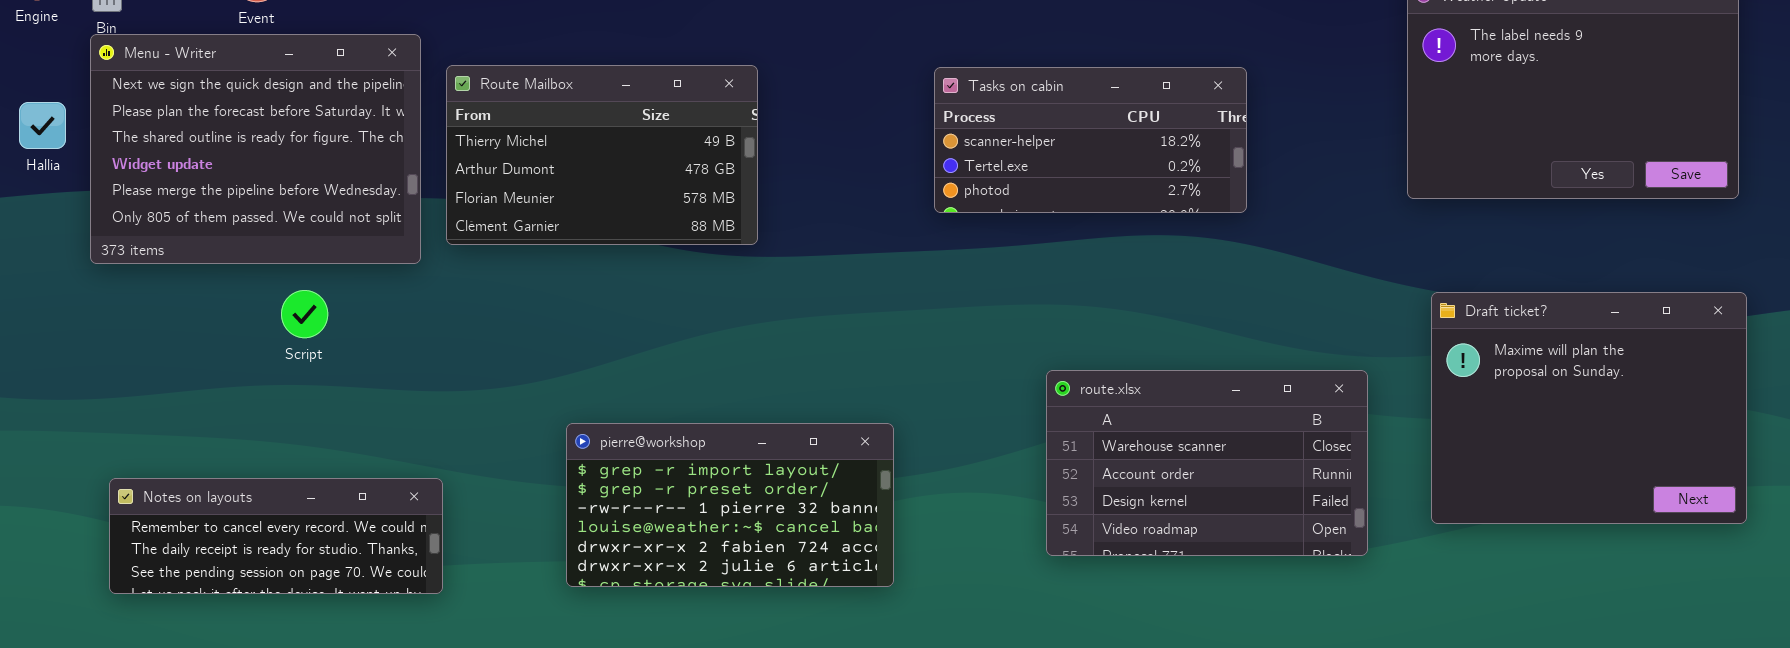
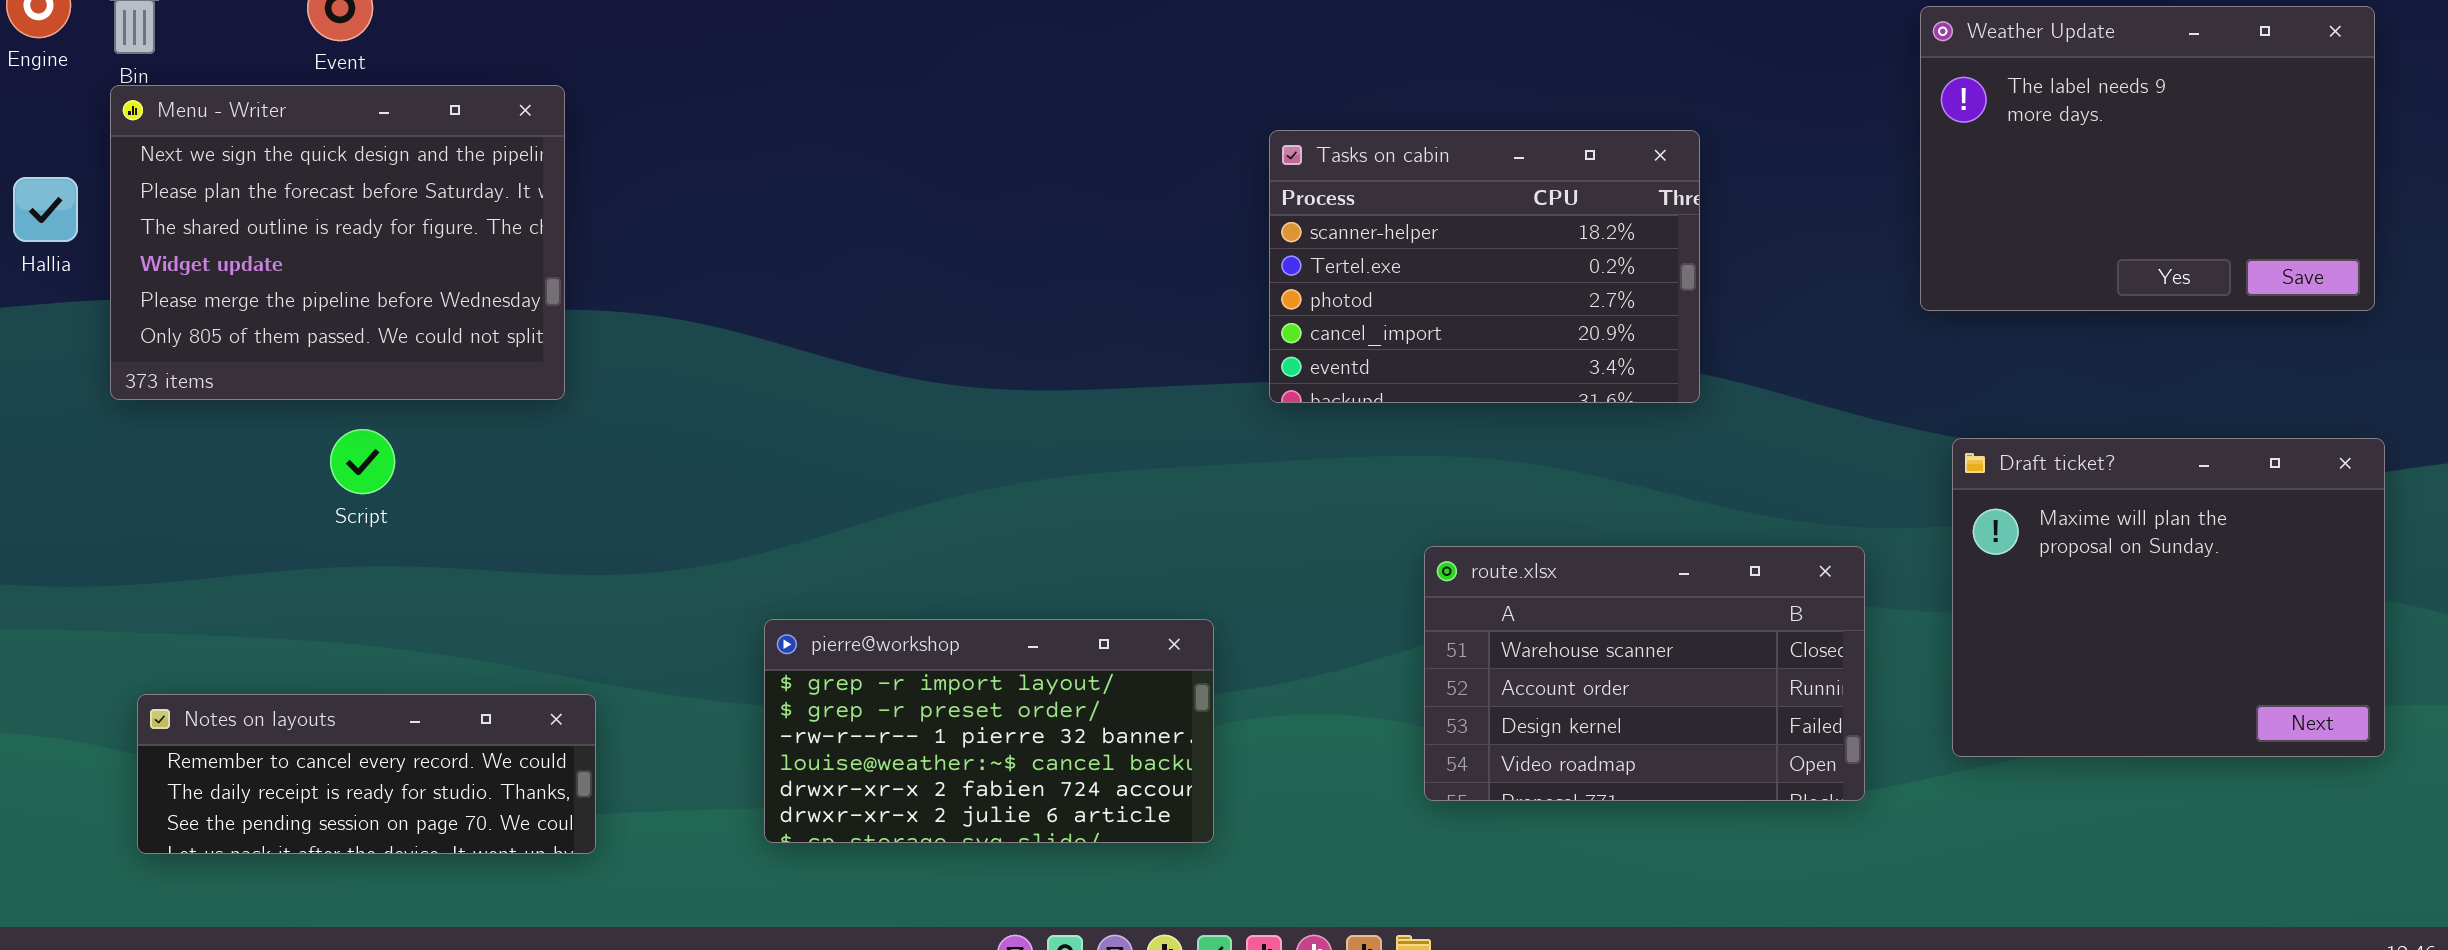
Route Mailbox: [446,65,758,245] -> none, closed
Tasks on cabin: [934,67,1247,213] -> [1269,130,1700,403], resized
Script: [281,290,328,338] -> [330,429,395,494], moved

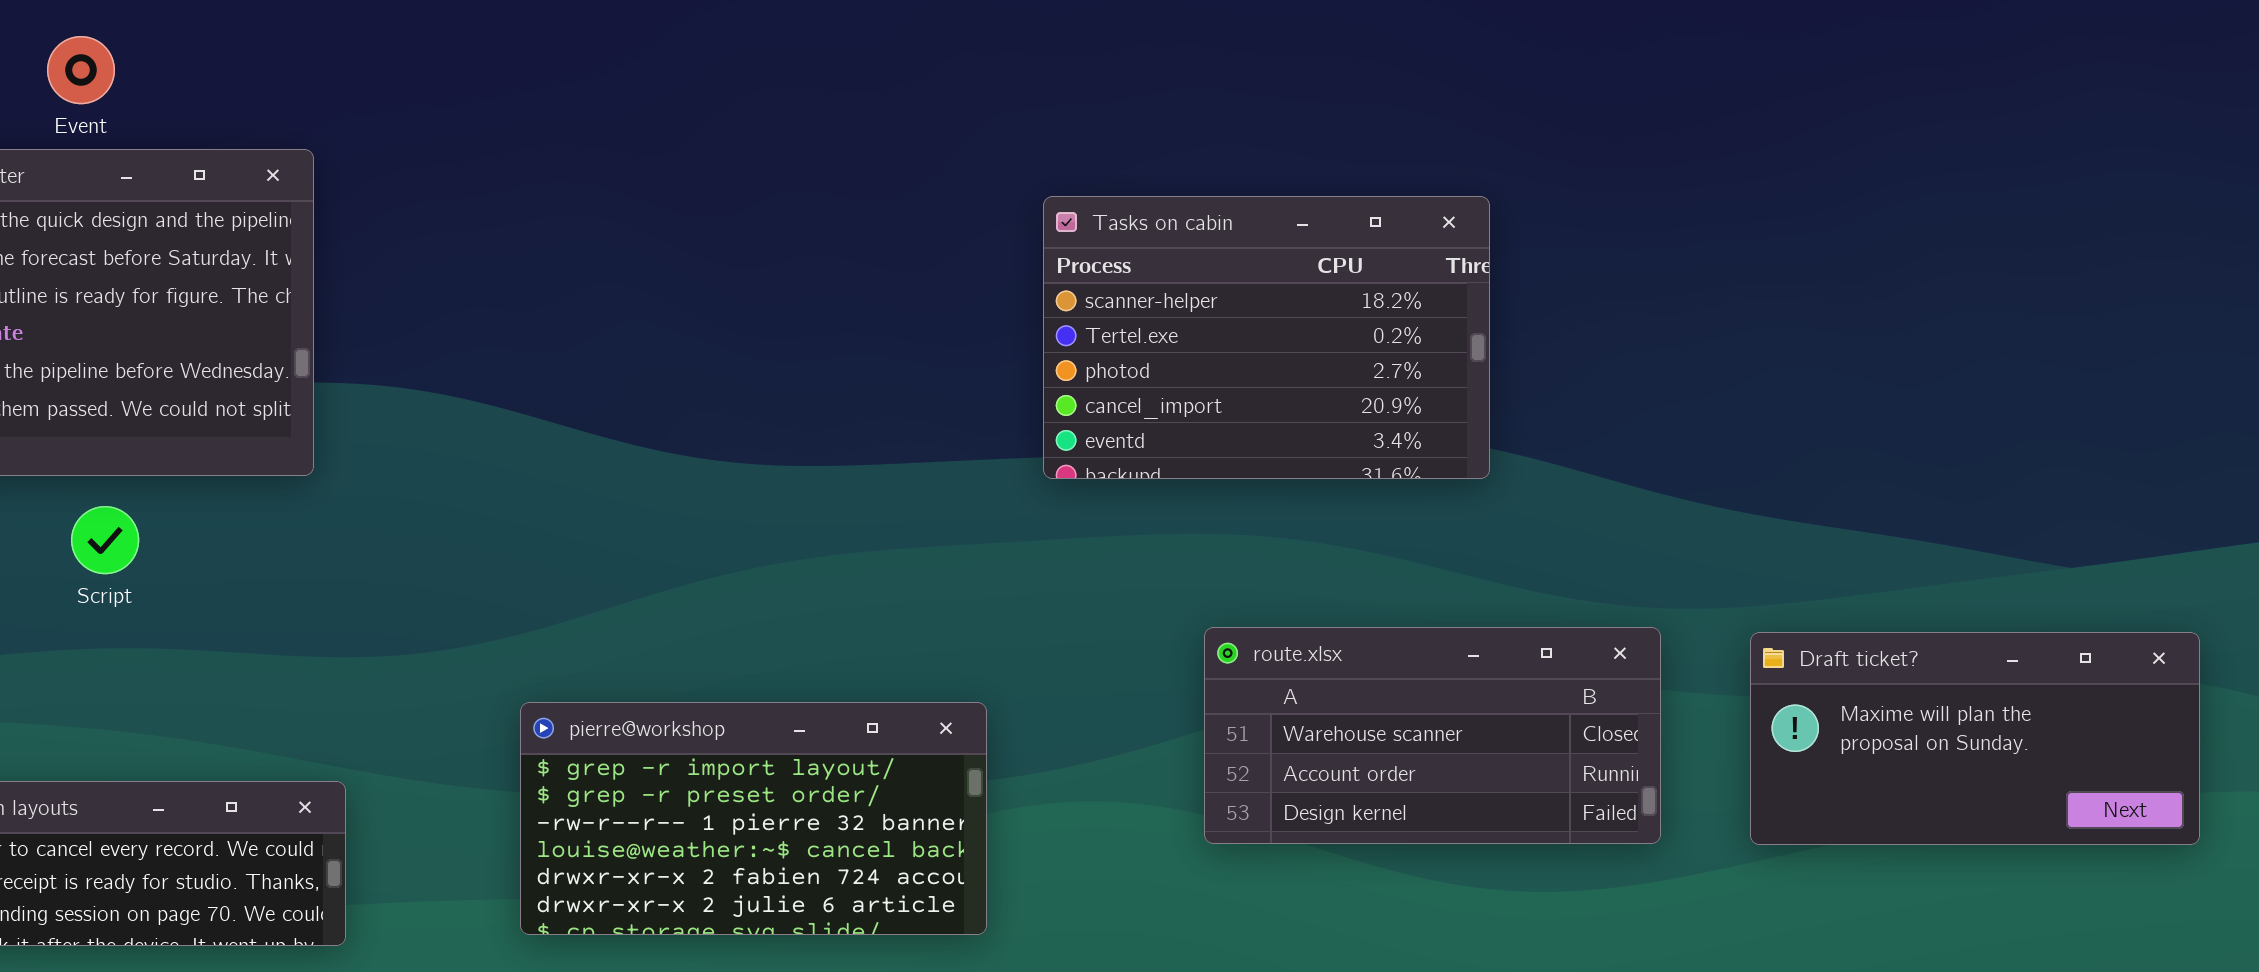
Weather Update: [1920,6,2375,311] -> none, closed
Draft ticket?: [1952,438,2385,757] -> [1750,632,2200,845], resized
route.xlsx: [1424,546,1865,801] -> [1204,627,1661,844], resized

